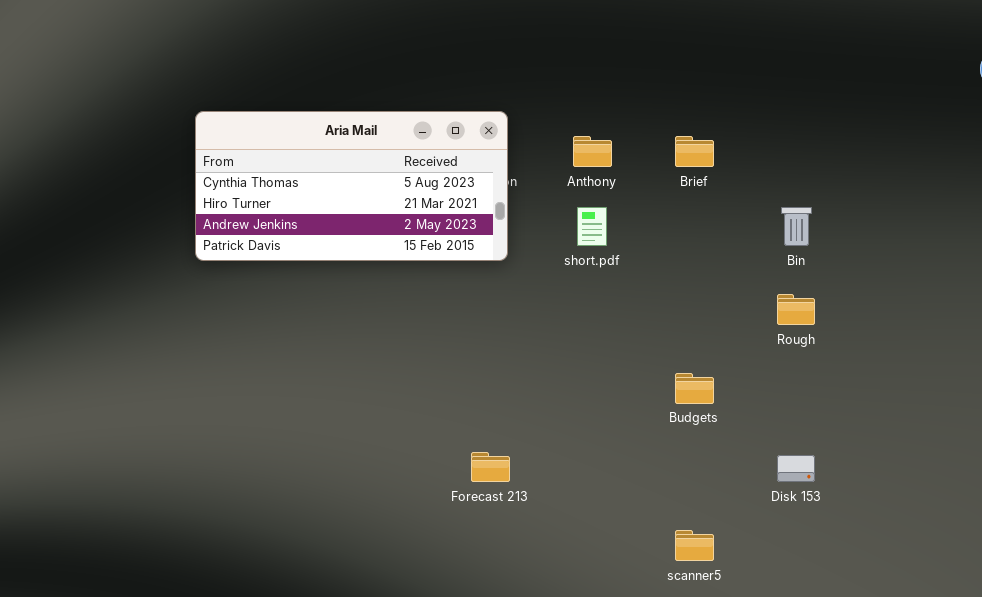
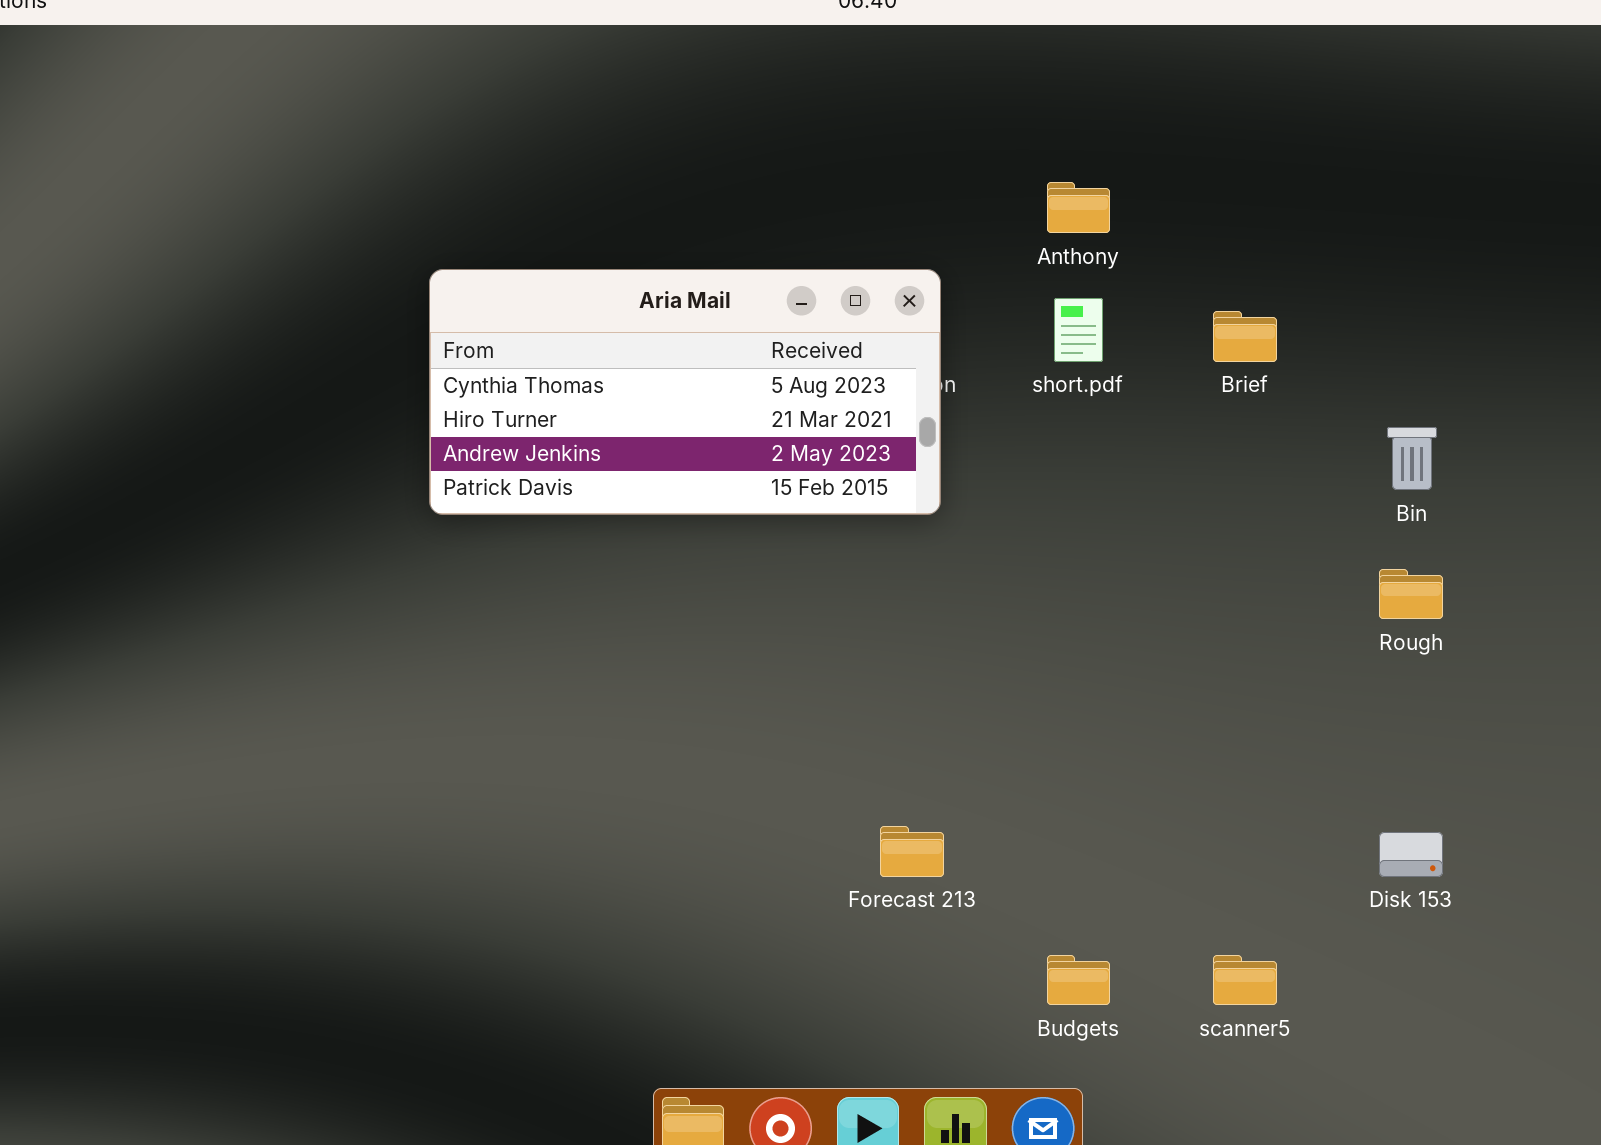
Anthony: [573,136,612,167] -> [1047,182,1110,233], moved
short.pdf: [577,207,607,246] -> [1054,298,1103,362], moved
Budgets: [675,373,714,404] -> [1047,955,1110,1005], moved

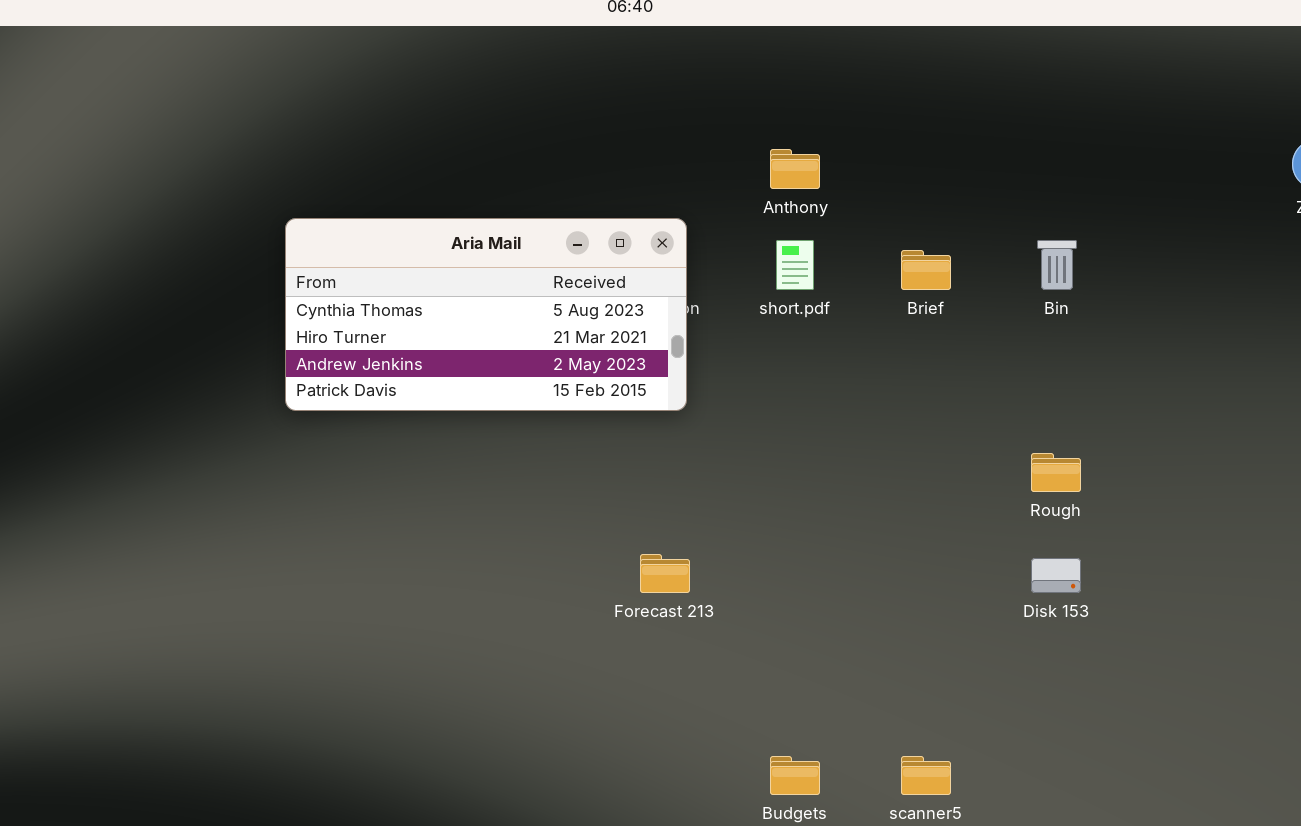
Bin: [1387,427,1437,490] -> [1037,240,1077,290], moved
Forecast 213: [880,826,944,877] -> [640,554,690,593], moved
Disk 153: [1379,832,1443,877] -> [1031,558,1081,593], moved

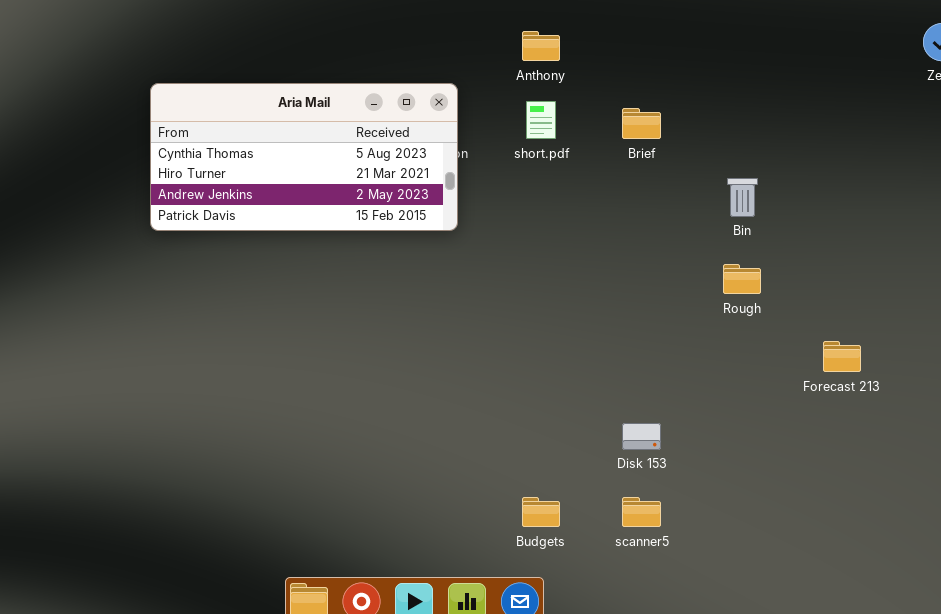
Bin: [1037,240,1077,290] -> [727,178,758,217], moved
Forecast 213: [640,554,690,593] -> [823,341,861,372], moved
Disk 153: [1031,558,1081,593] -> [622,423,661,450], moved

